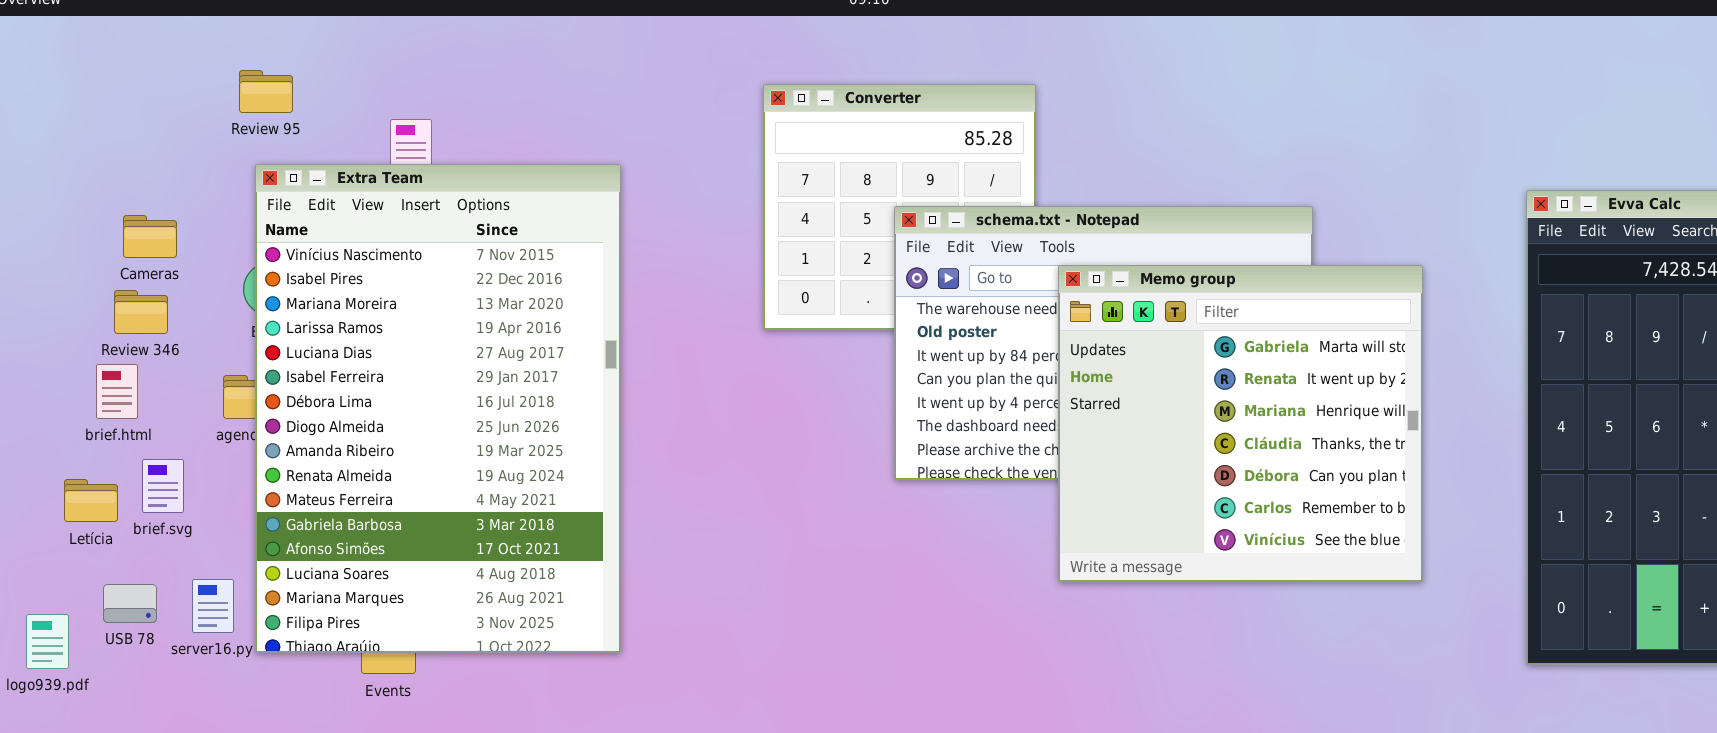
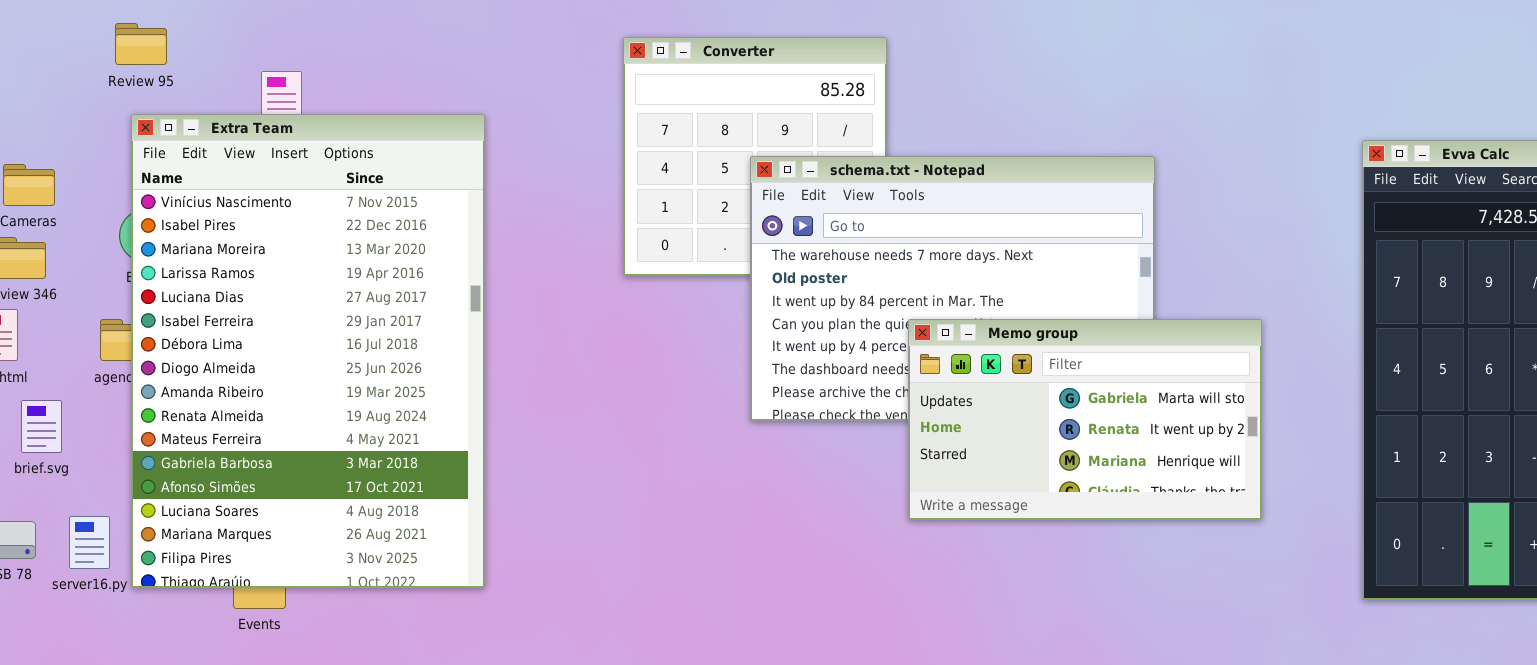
Memo group: [1058,265,1423,582] -> [908,319,1262,520], resized

